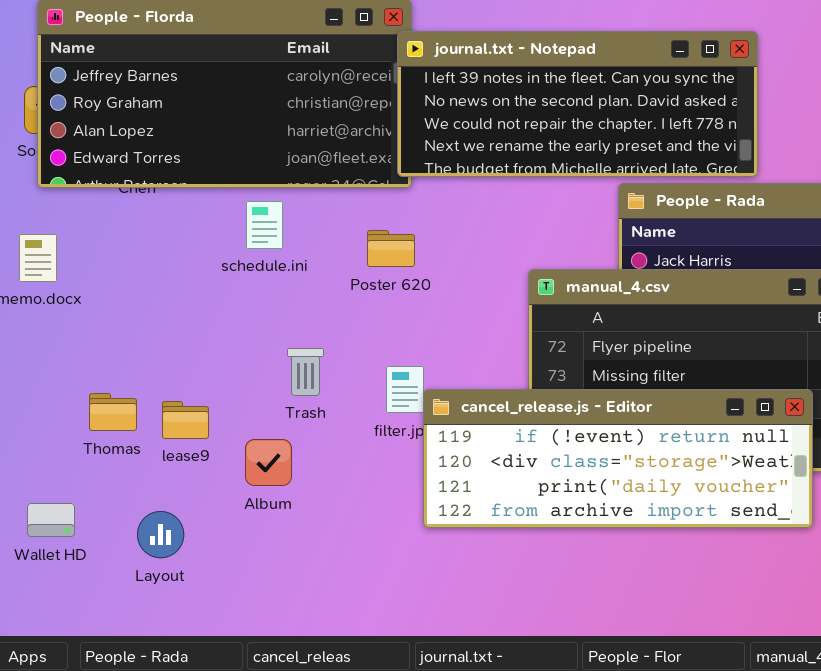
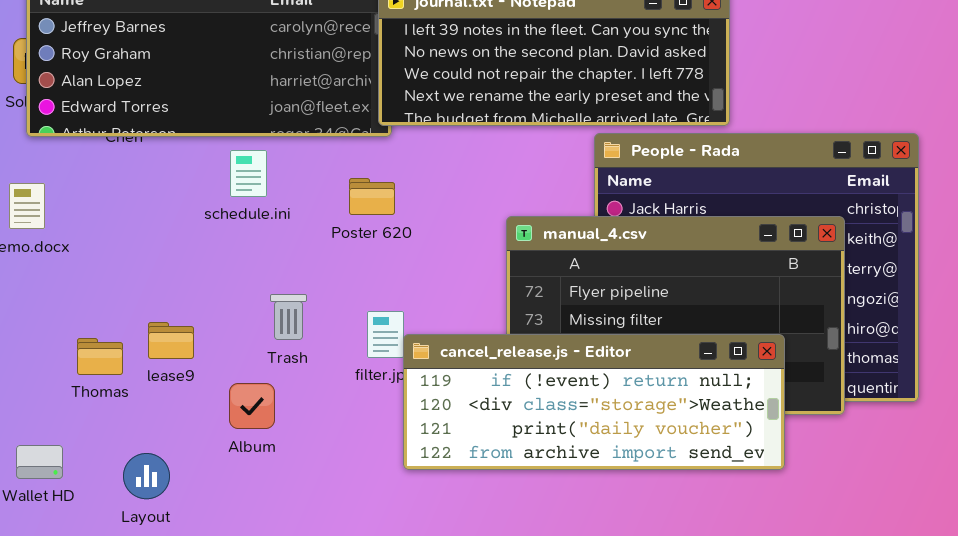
lease9: [162,401,209,439] -> [148,322,194,359], moved

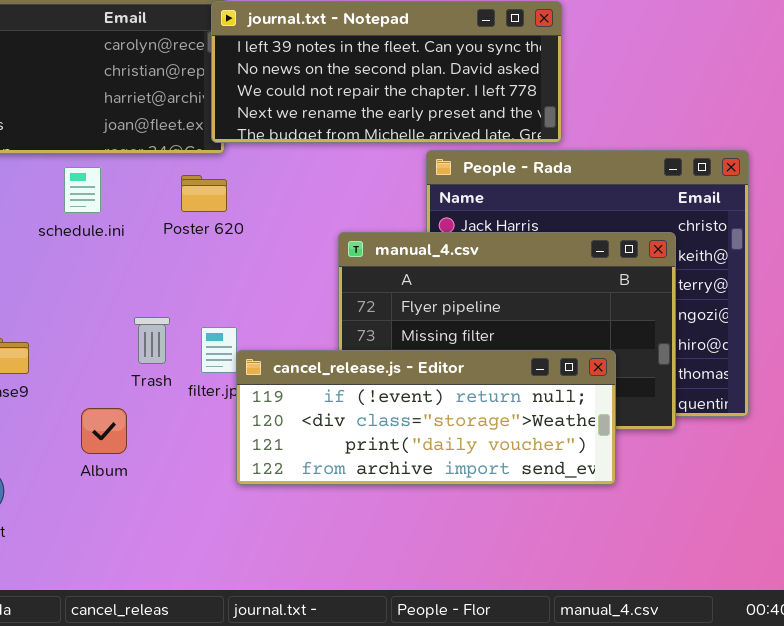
Poster 620: [349,178,395,215] -> [181,175,227,212], moved
Trash: [270,294,307,340] -> [134,317,170,364], moved
Album: [229,383,275,429] -> [81,408,127,454], moved

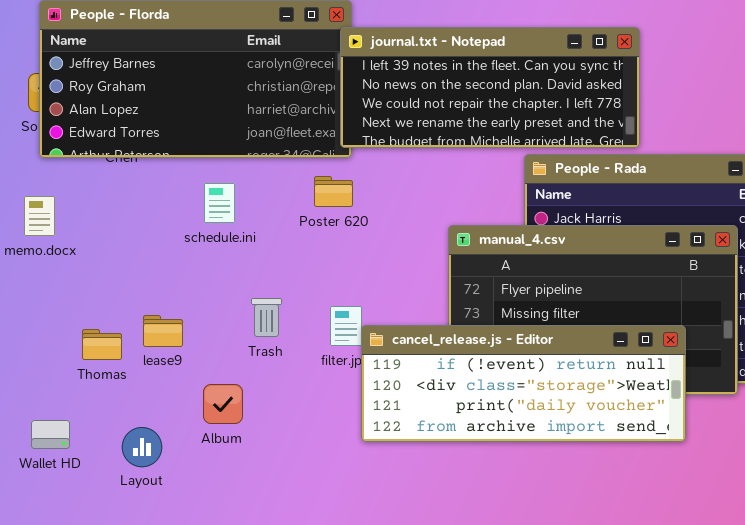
schedule.ini: [64,167,101,213] -> [204,183,235,223], moved
Trash: [134,317,170,364] -> [251,298,282,337], moved
Album: [81,408,127,454] -> [203,384,243,424], moved

